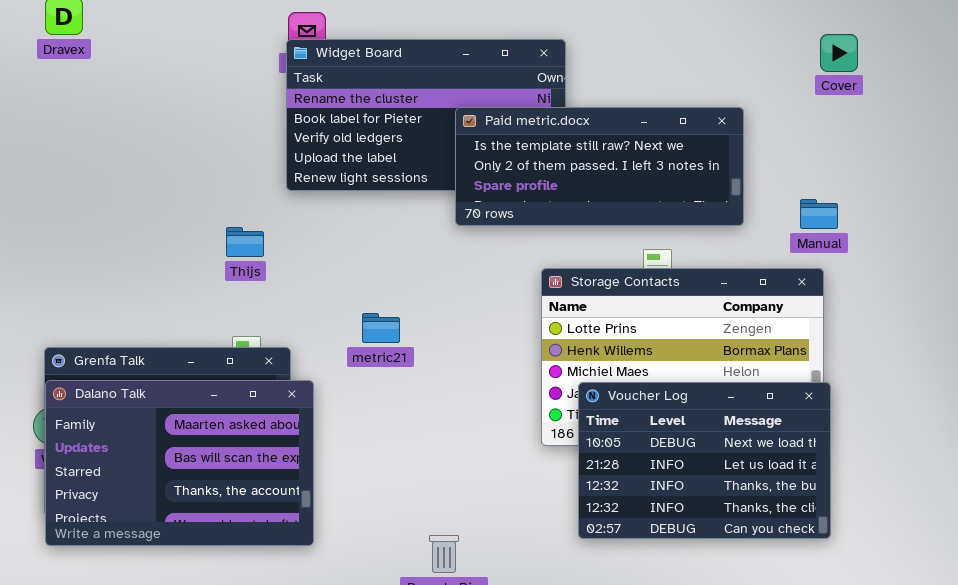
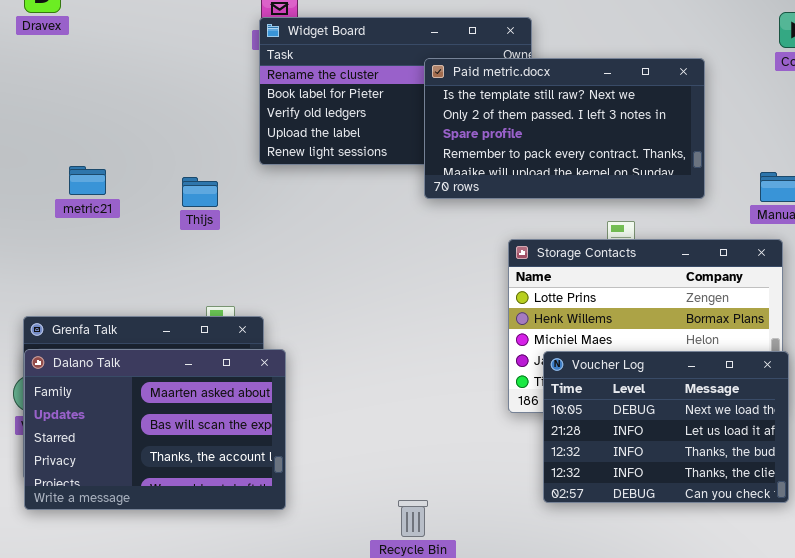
Paid metric.docx: [455,107,744,226] -> [424,58,705,199], resized
Thijs: [226,227,264,257] -> [182,177,218,207], moved
metric21: [362,313,400,343] -> [69,166,106,195], moved

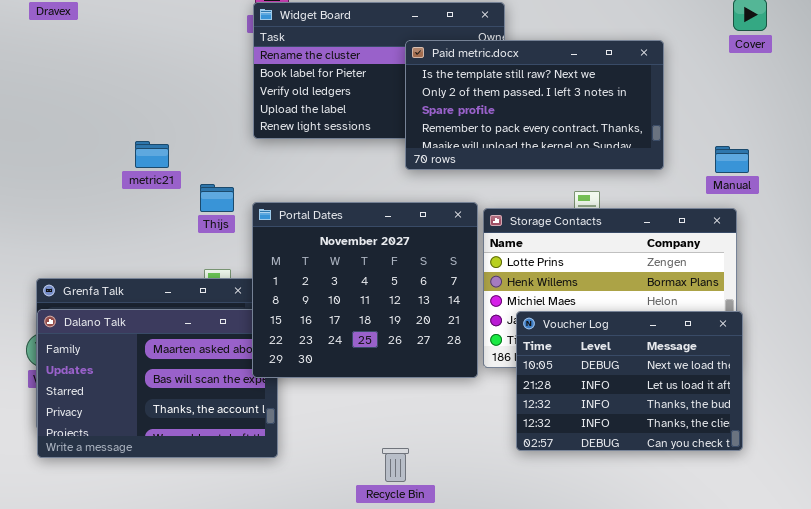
metric21: [69,166,106,195] -> [135,141,169,168], moved
Thijs: [182,177,218,207] -> [200,184,234,212], moved
Portal Dates: none -> [252,202,478,378], opened

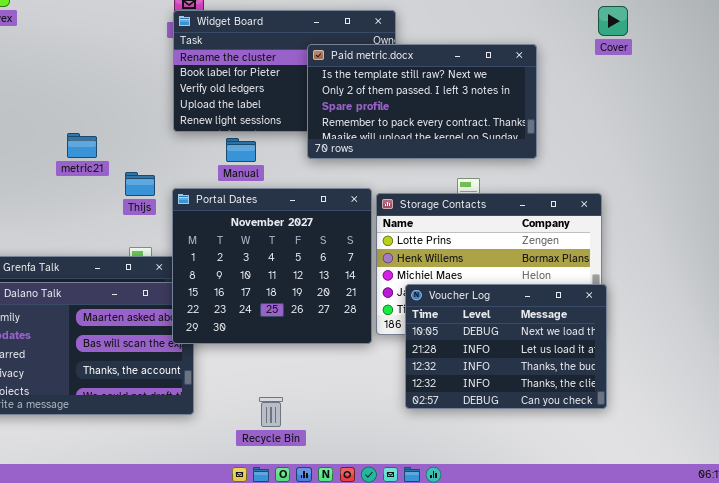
Manual: [715,146,749,173] -> [226,138,256,162], moved
Recycle Bin: [382,448,409,482] -> [259,397,283,427], moved

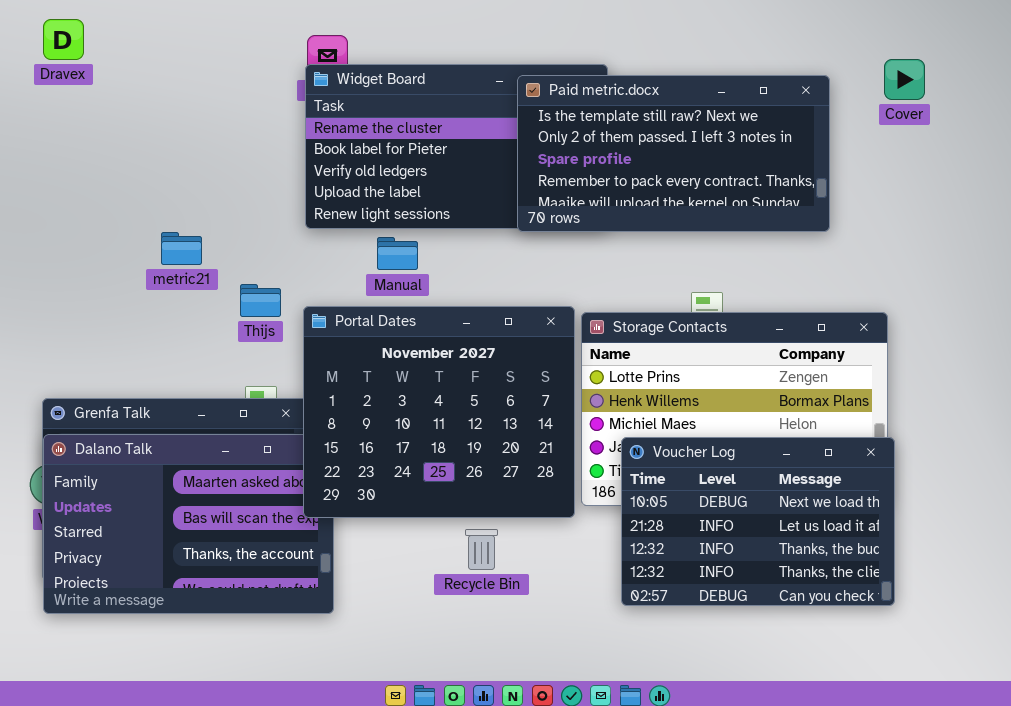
Paid metric.docx: [307,44,537,159] -> [517,75,830,232], moved
Recycle Bin: [259,397,283,427] -> [465,529,498,570], moved

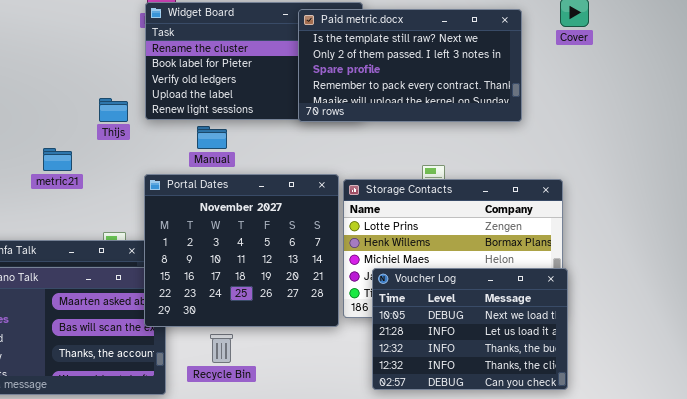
metric21: [161,232,202,265] -> [43,148,72,171], moved
Thijs: [240,284,281,317] -> [99,98,128,122], moved
Recycle Bin: [465,529,498,570] -> [210,334,233,363], moved

